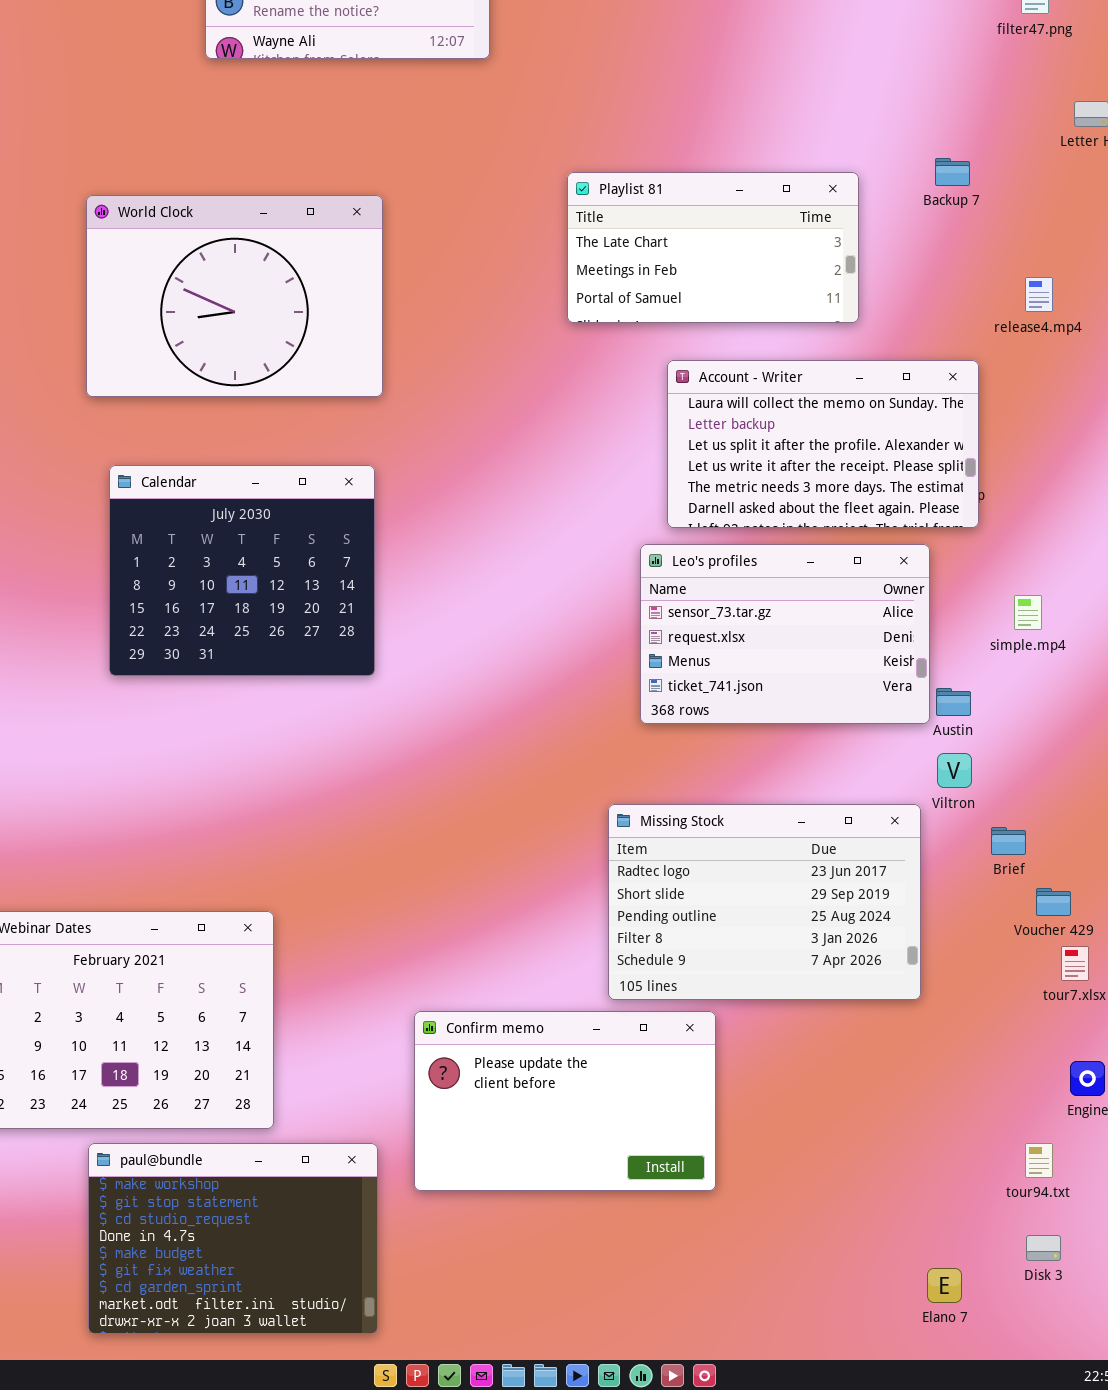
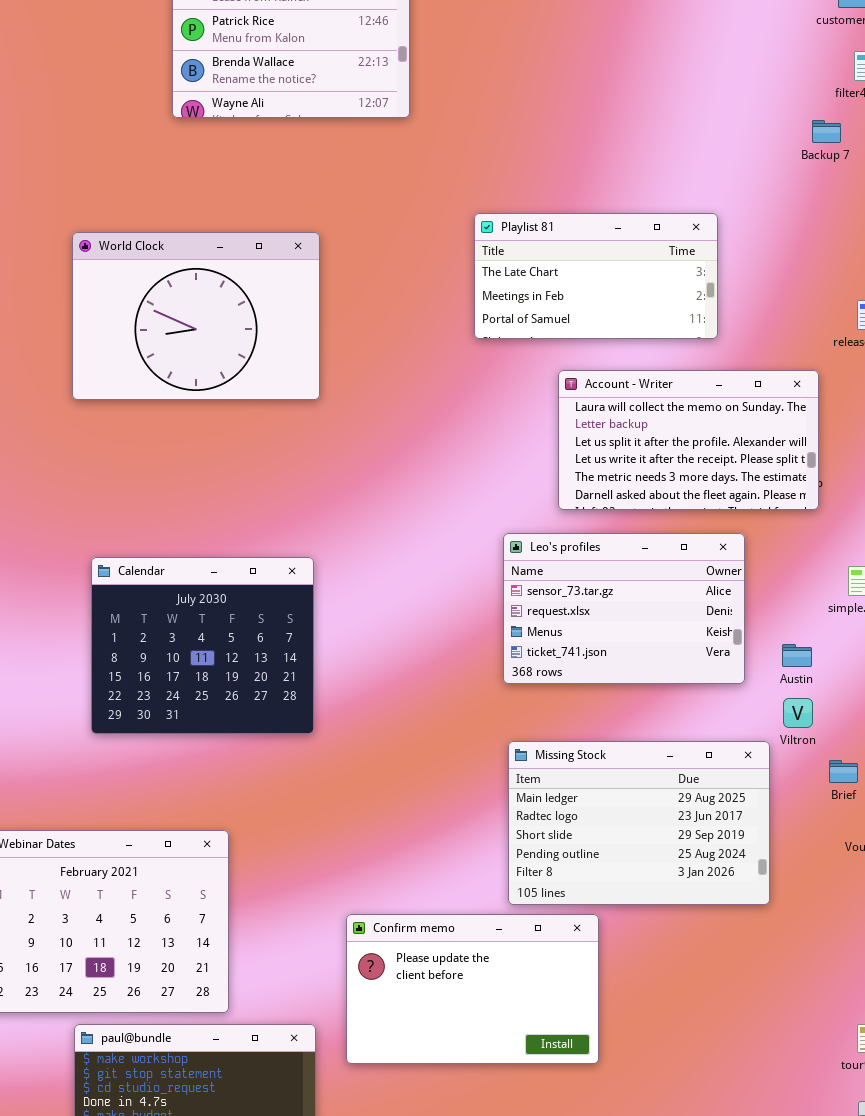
Backup 7: [935,158,970,186] -> [812,120,841,143], moved
Calendar: [109,465,375,676] -> [91,557,314,734], moved
Leo's profiles: [640,544,930,724] -> [503,533,745,684], moved
Missing Stock: [608,804,921,1000] -> [508,741,770,905], scrolled up 1 row

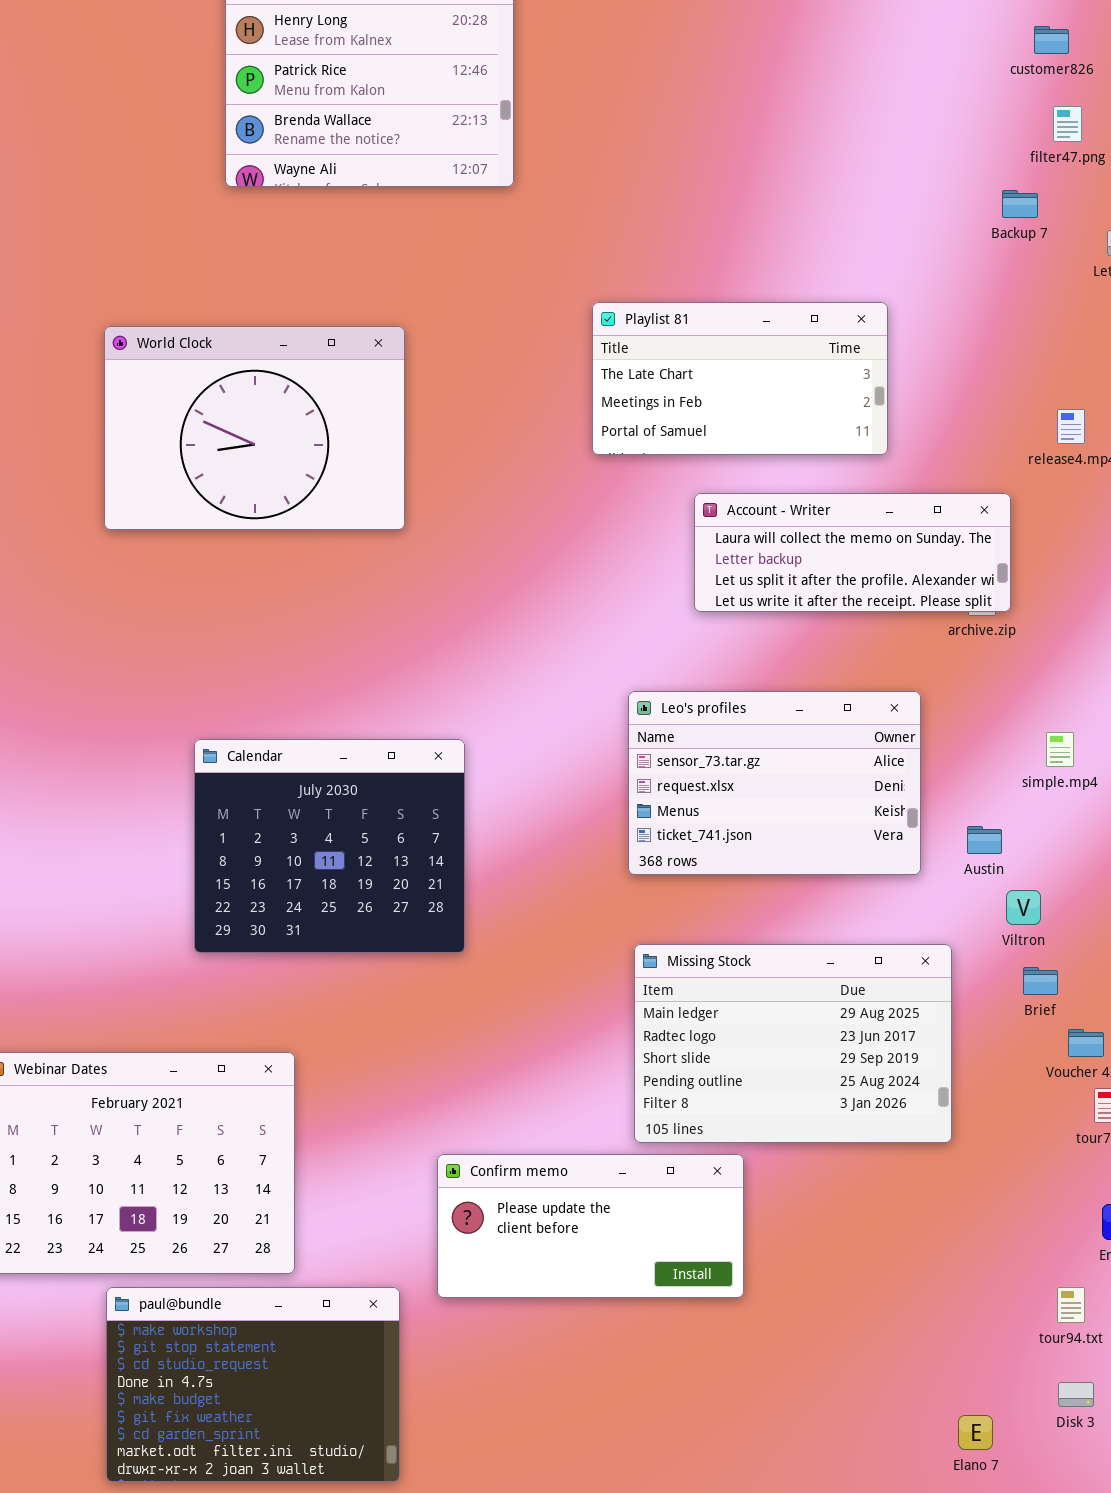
Account - Writer: [558,370,819,510] -> [694,493,1011,612], resized
Calendar: [91,557,314,734] -> [194,739,465,953], moved
Viltron: [783,698,813,728] -> [1006,890,1041,925], moved
Confirm memo: [346,914,599,1064] -> [437,1154,744,1298], resized

